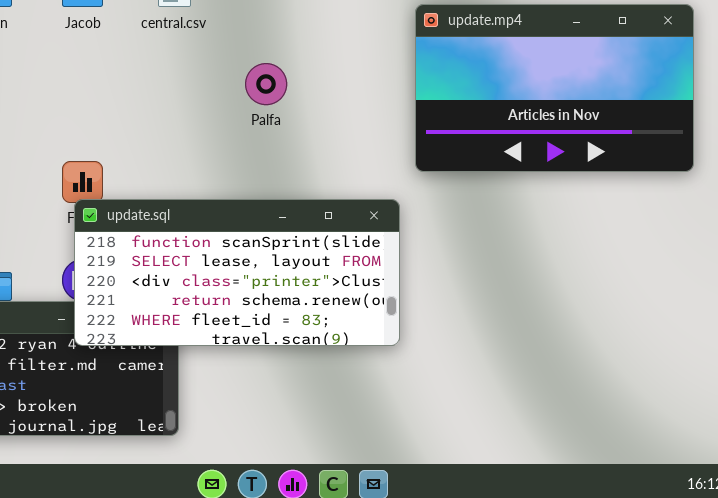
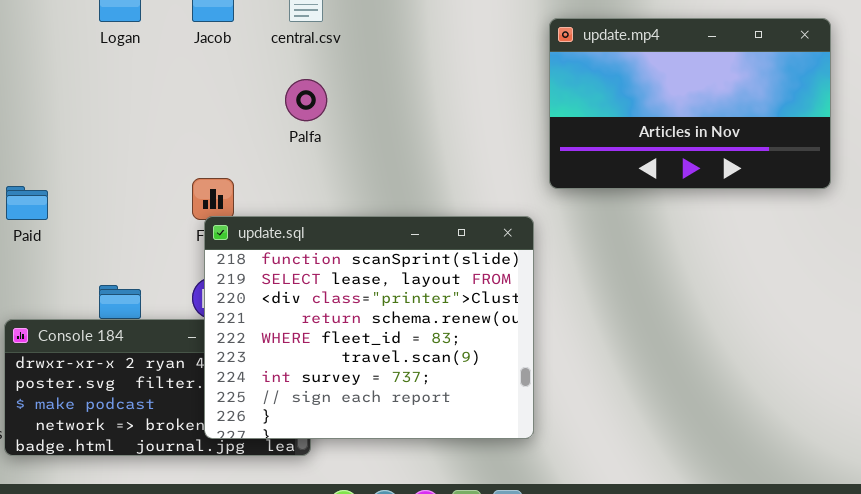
Palfa: [245,63,287,105] -> [285,79,327,121], moved
update.sql: [74,199,400,346] -> [204,216,534,439], resized

